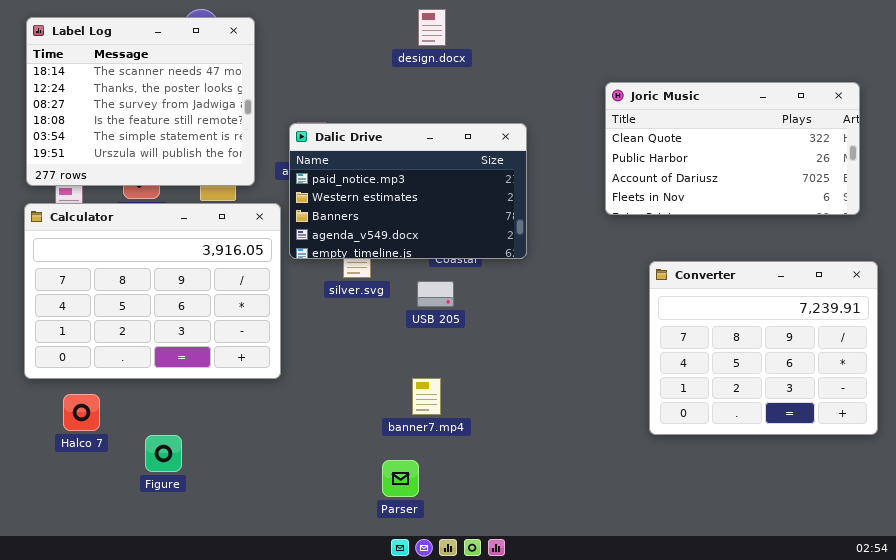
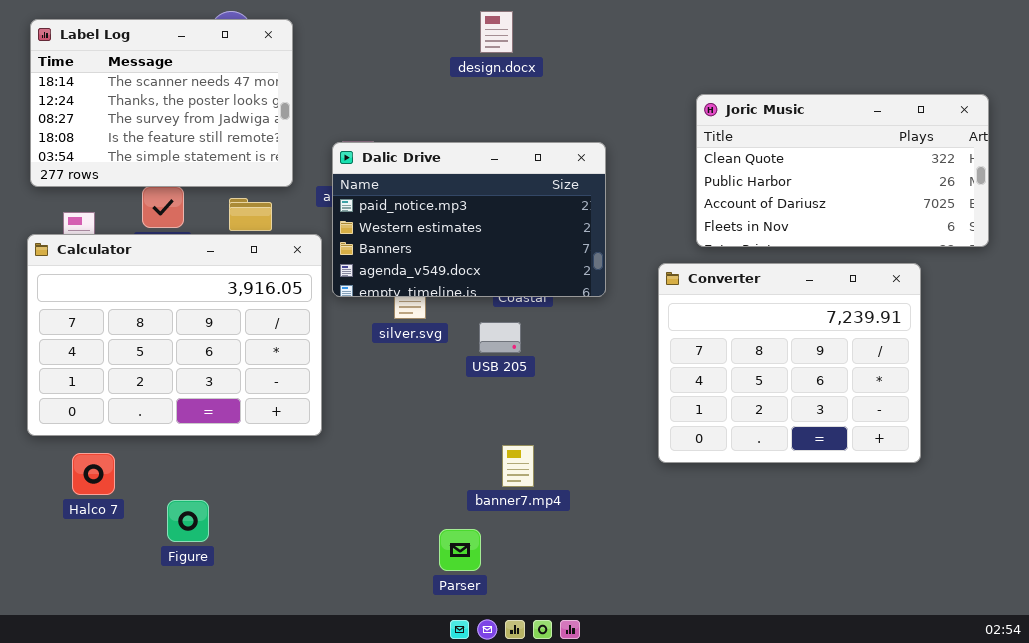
Label Log: [26,17,255,186] -> [30,19,293,187], resized
Converter: [649,261,878,435] -> [658,263,921,463], moved
banner7.mp4: [412,378,441,415] -> [502,445,534,487], moved

